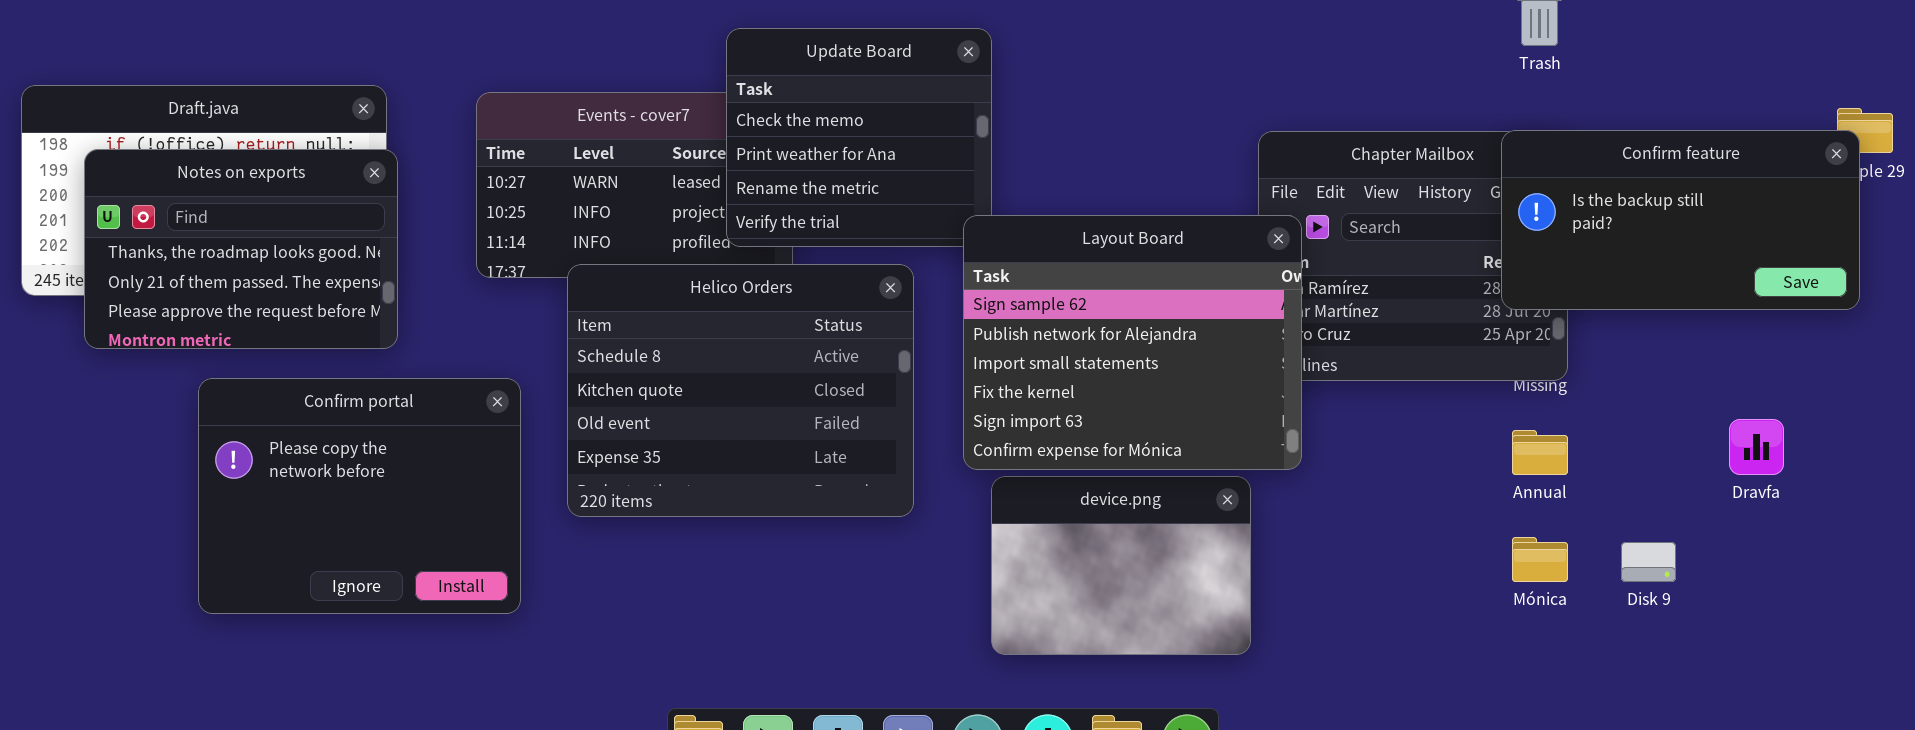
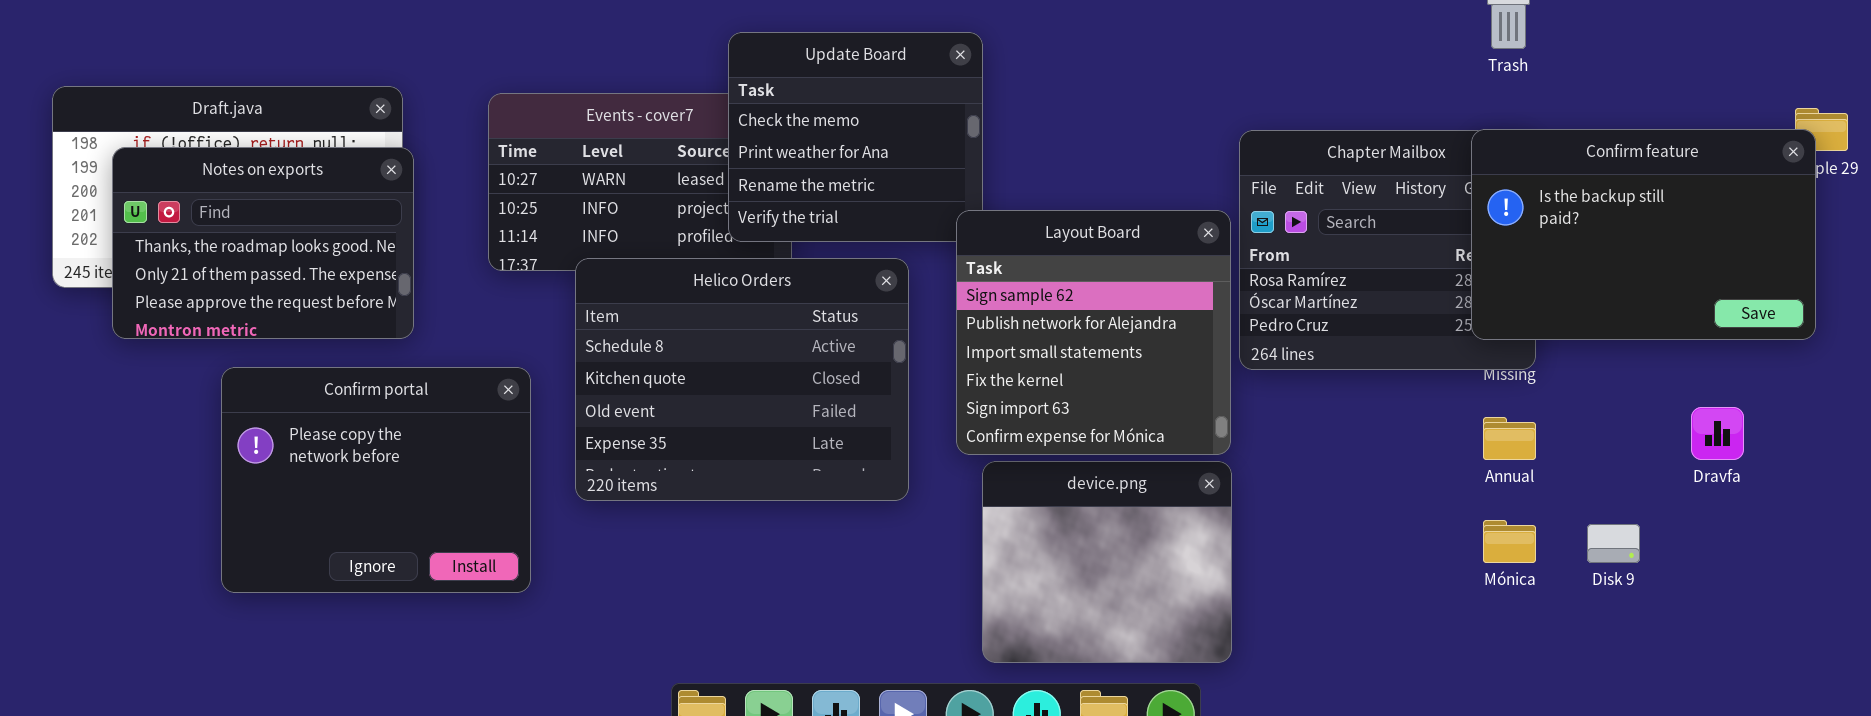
Confirm feature: [1501,130,1860,310] -> [1471,129,1816,340], resized
Layout Board: [963,215,1302,470] -> [956,210,1231,455], resized
device.png: [991,476,1251,655] -> [982,461,1232,663], resized

